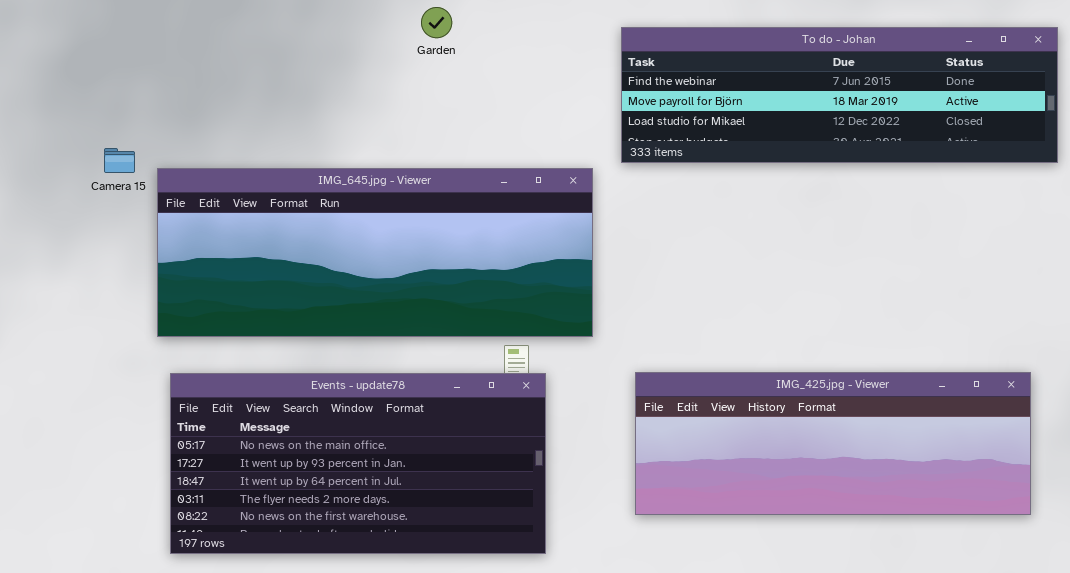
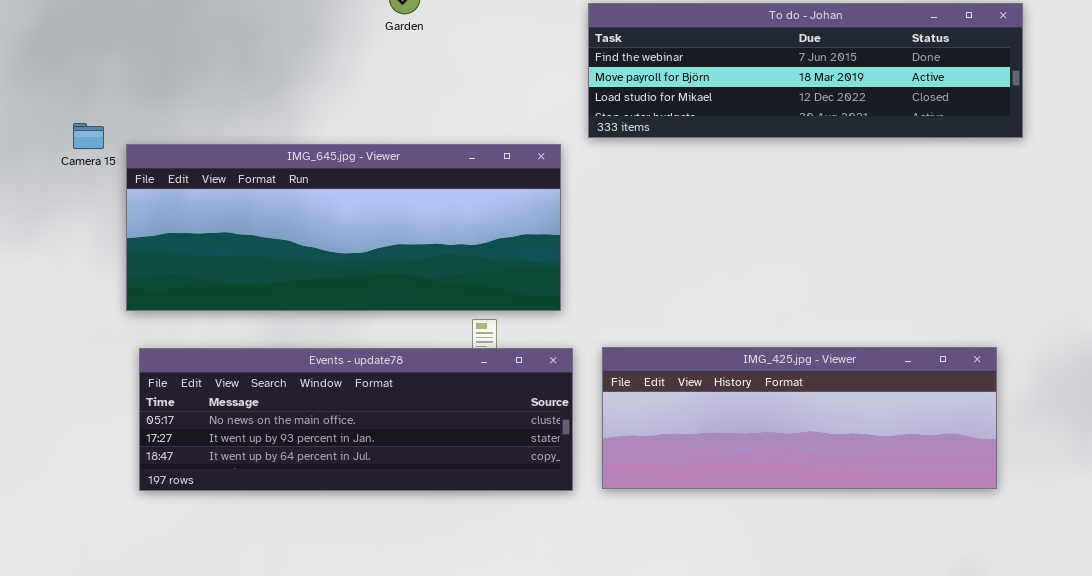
Events - update78: [170,373,546,554] -> [139,348,573,491], resized

